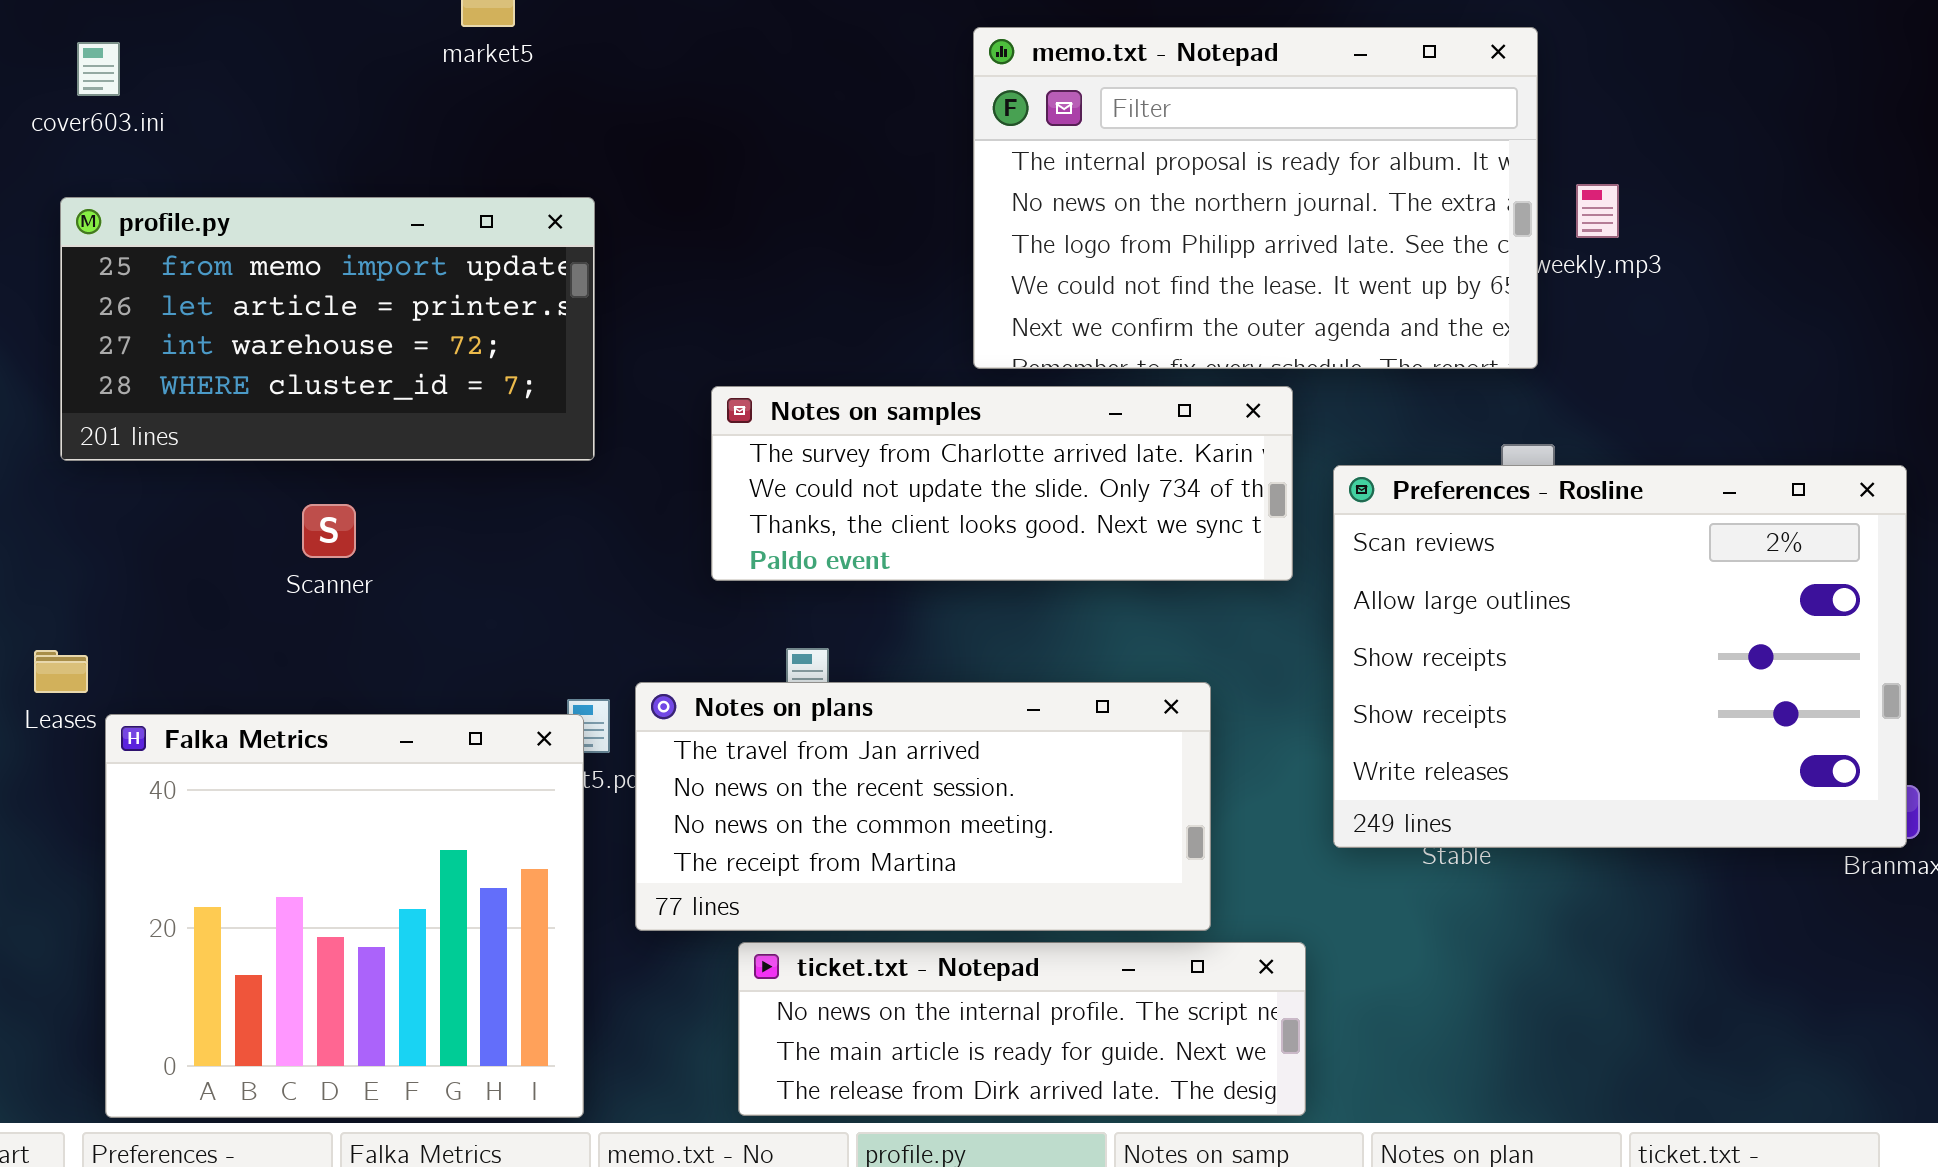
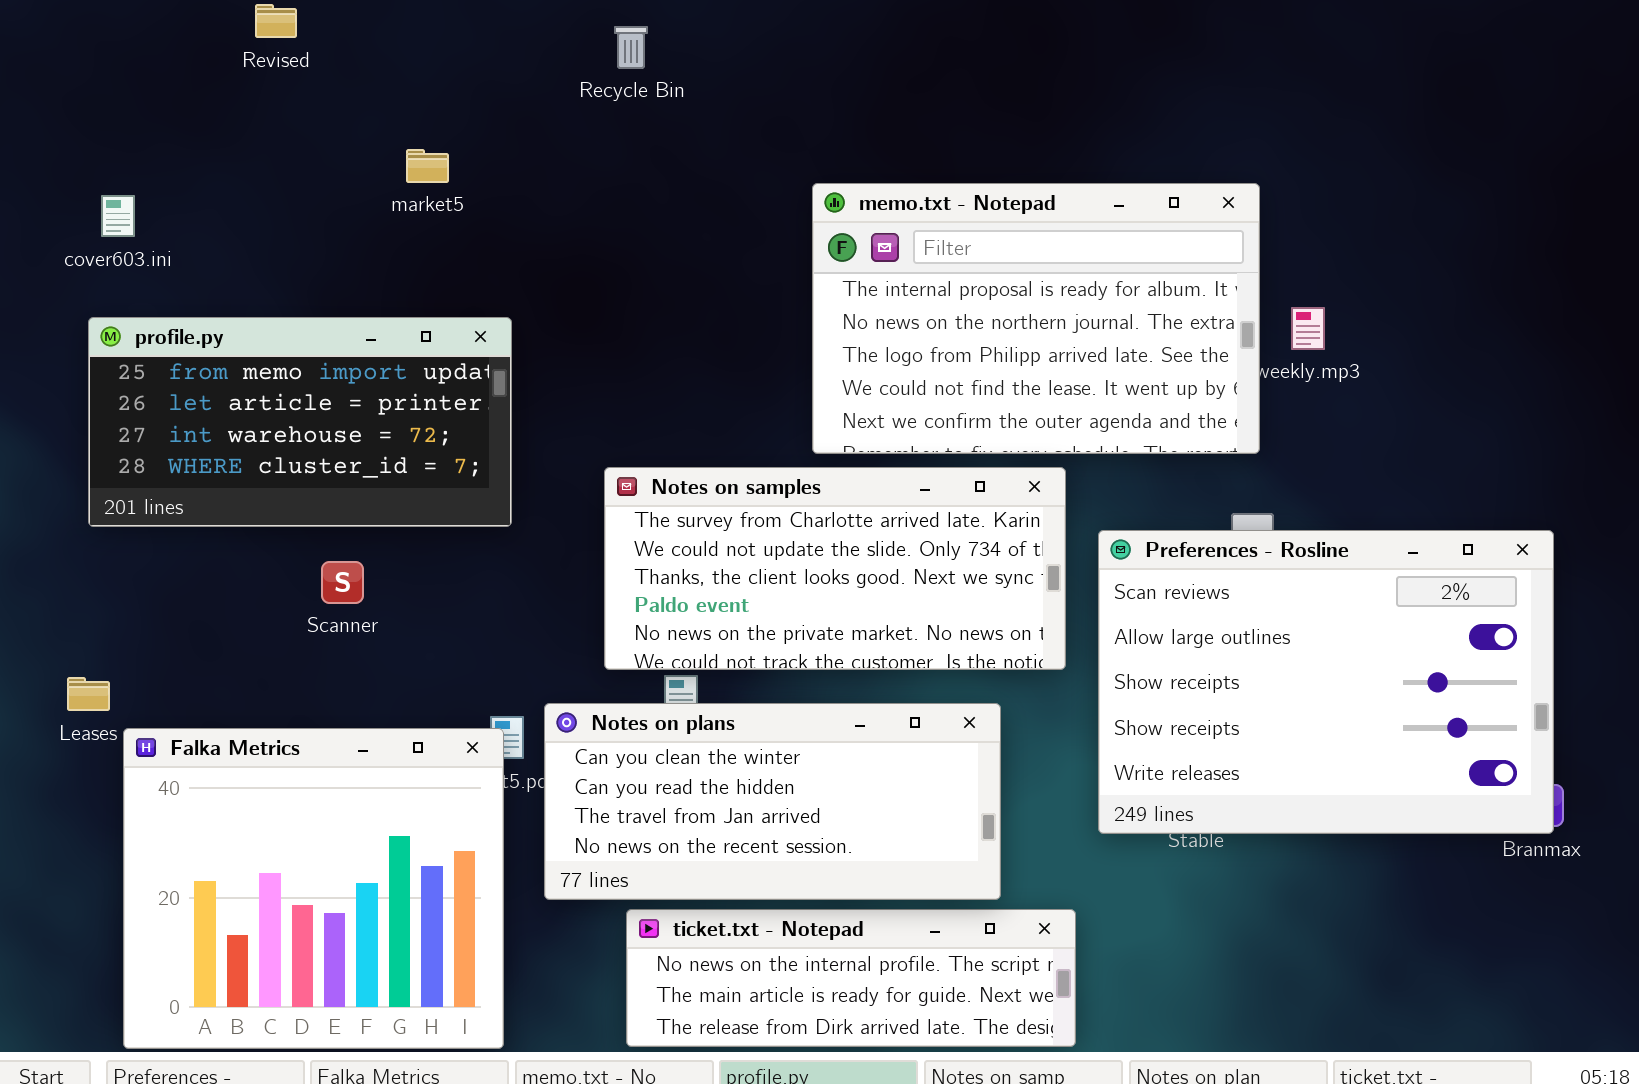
Notes on samples: [711,386,1293,581] -> [604,467,1066,670], resized
Scanner: [302,504,356,558] -> [321,561,364,604], moved
Notes on plans: [635,682,1211,931] -> [544,703,1001,900], scrolled up 2 rows

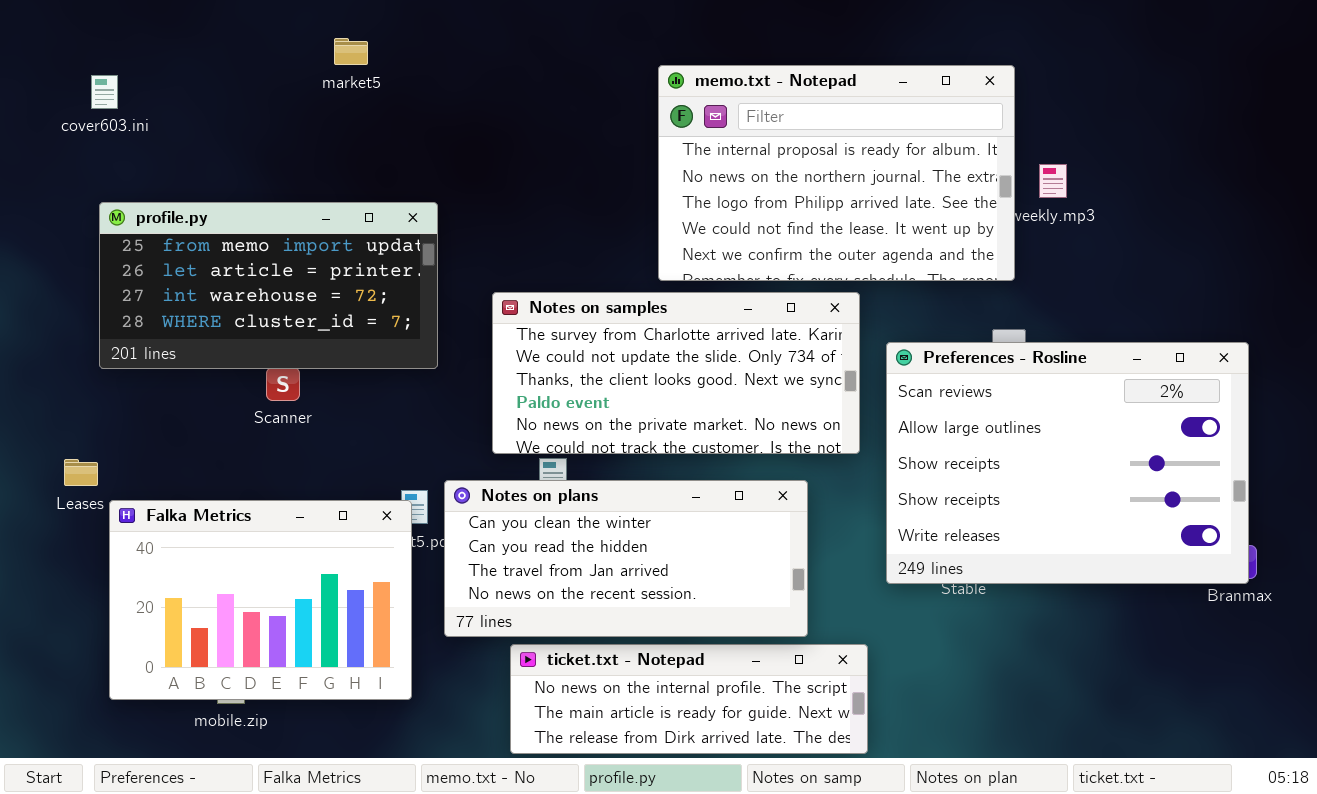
profile.py: [88,317,512,527] -> [99,202,438,369], moved
Falka Metrics: [123,728,504,1049] -> [109,500,412,700], resized

